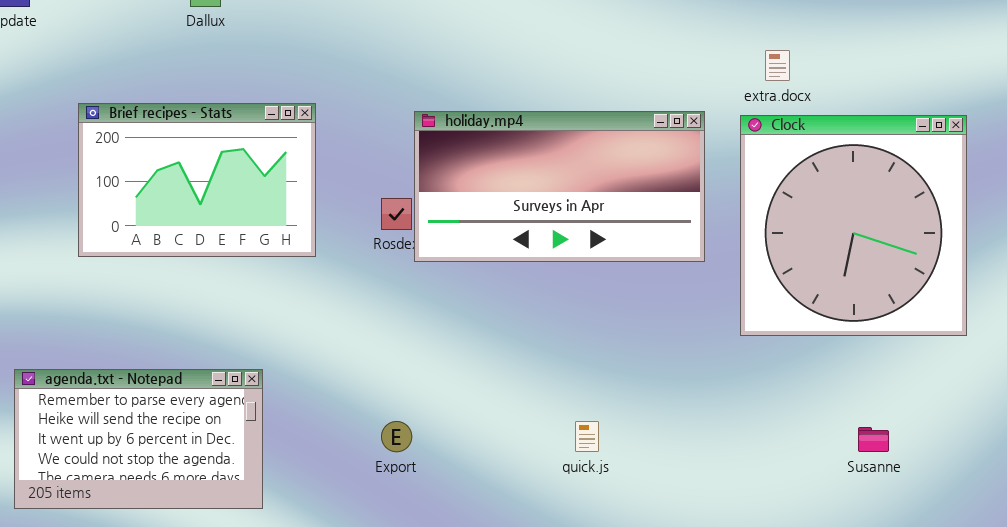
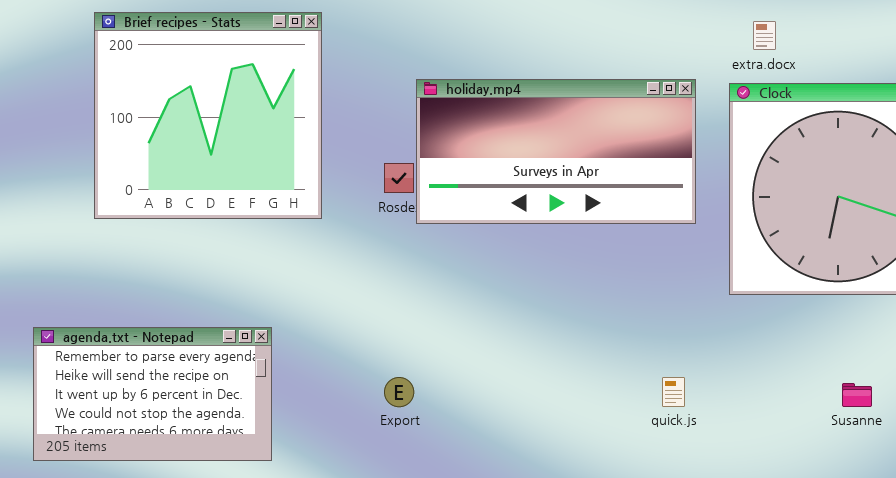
Brief recipes - Stats: [78,103,316,257] -> [94,12,322,219], resized
quick.js: [575,421,599,452] -> [662,377,685,407], moved

